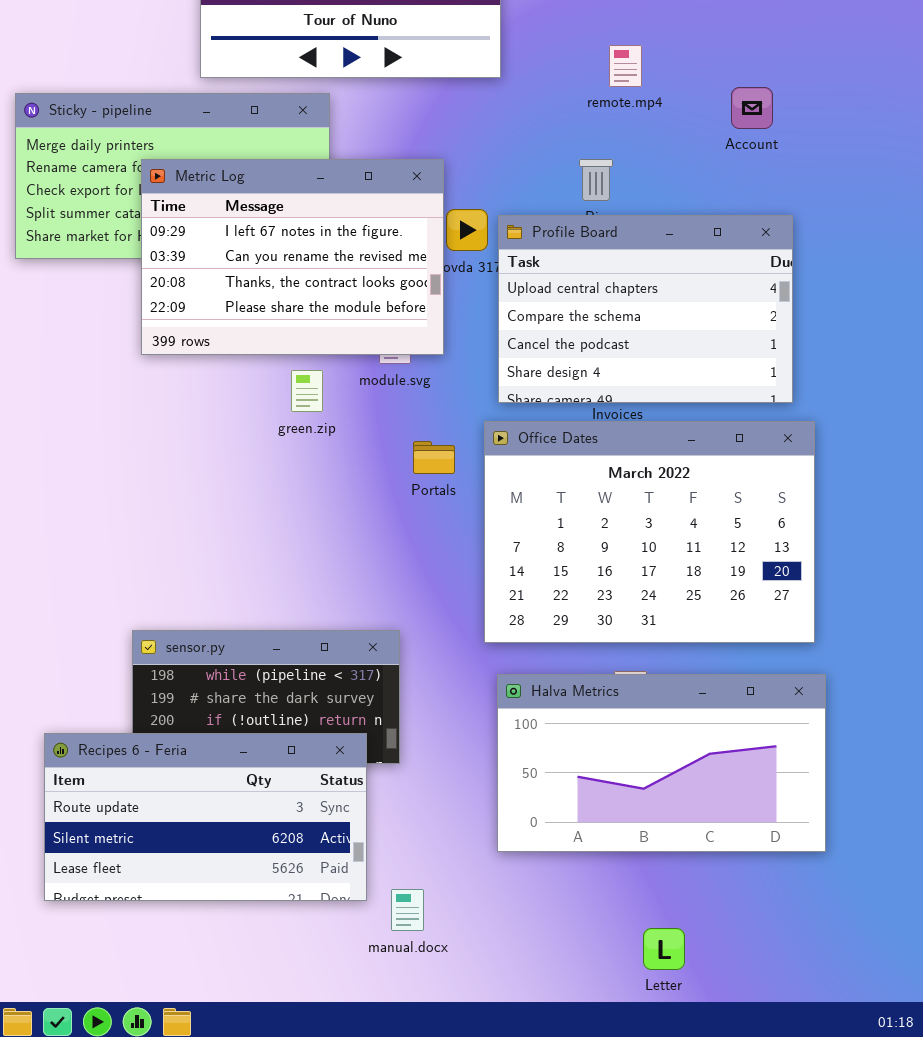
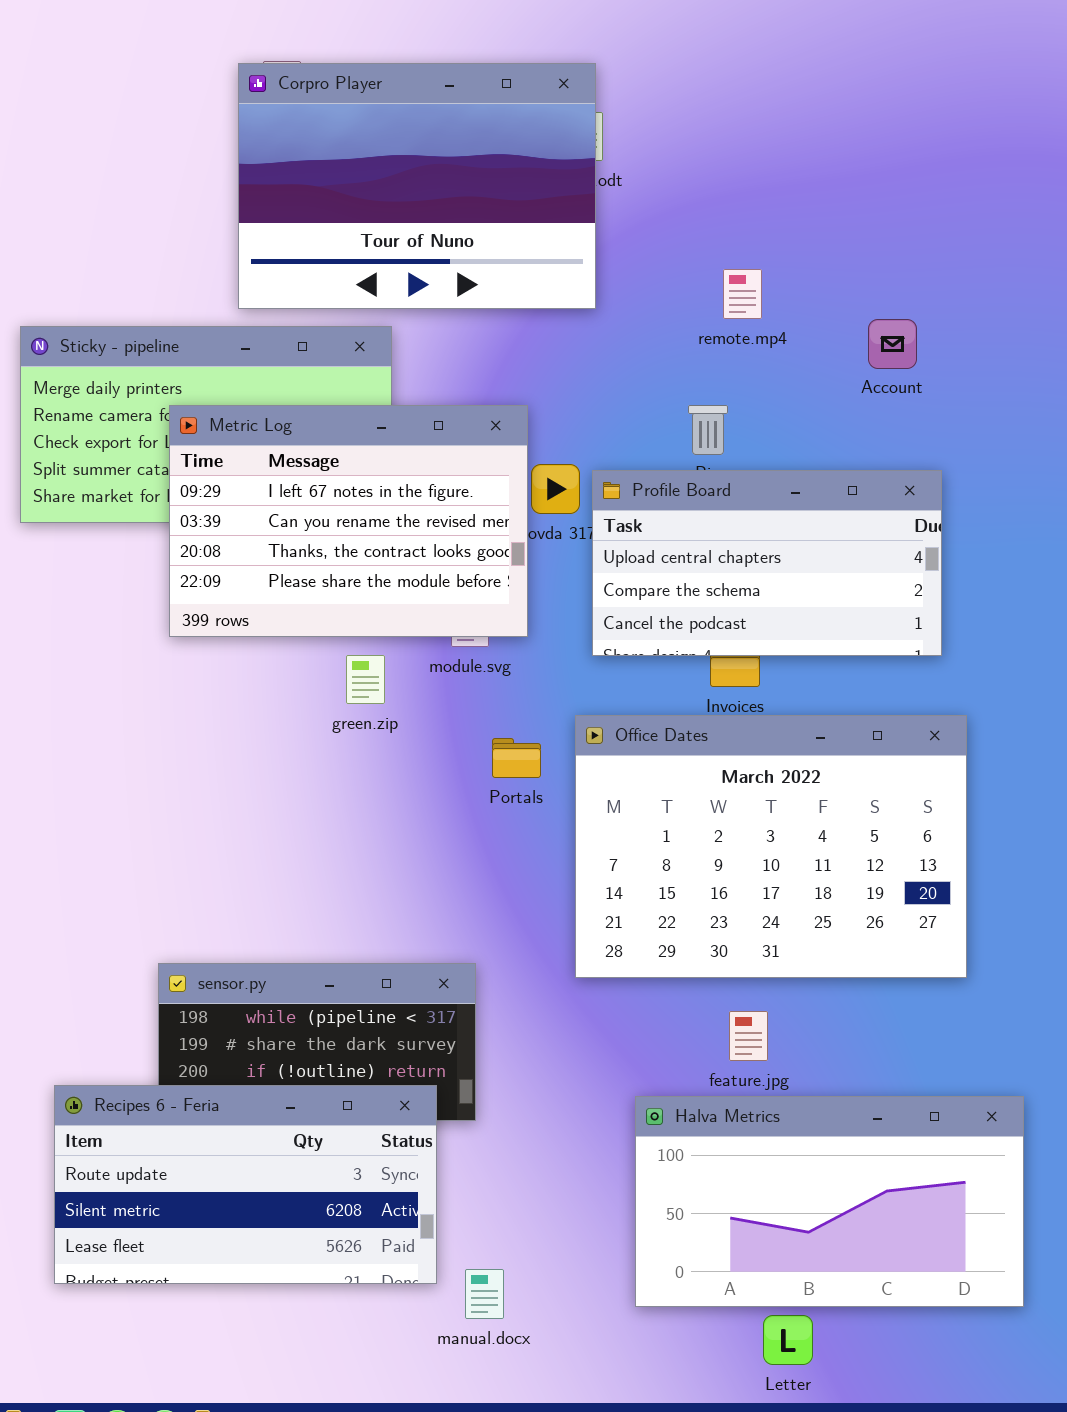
Profile Board: [498,215,793,403] -> [592,470,942,656], resized
Halva Metrics: [497,674,826,852] -> [635,1096,1024,1307], moved

